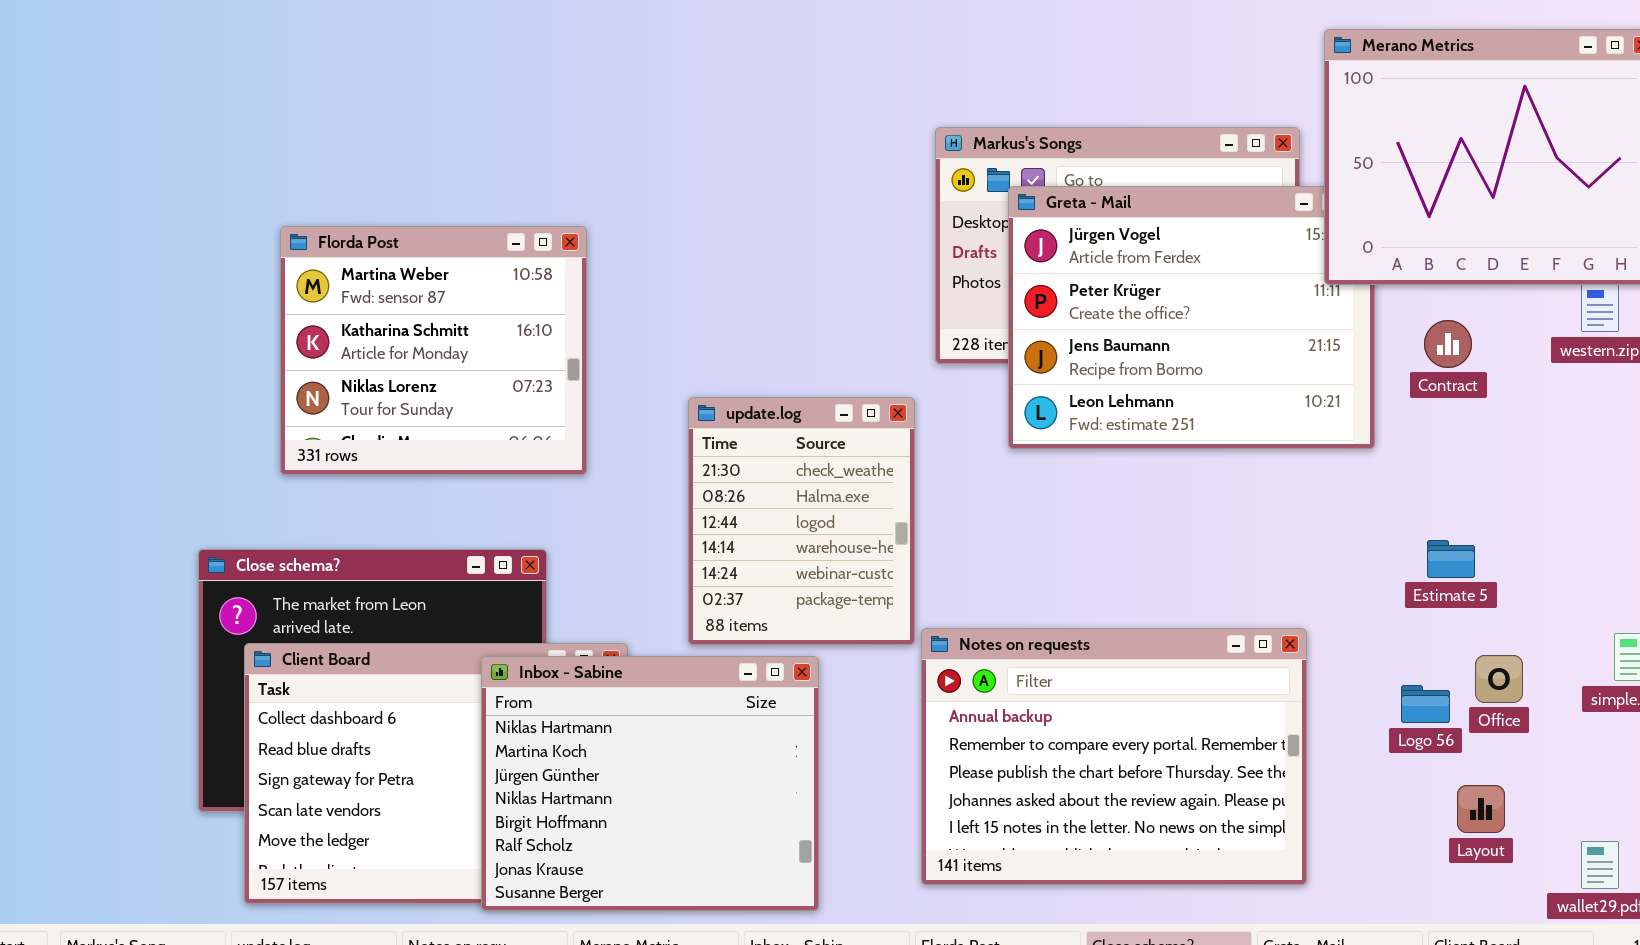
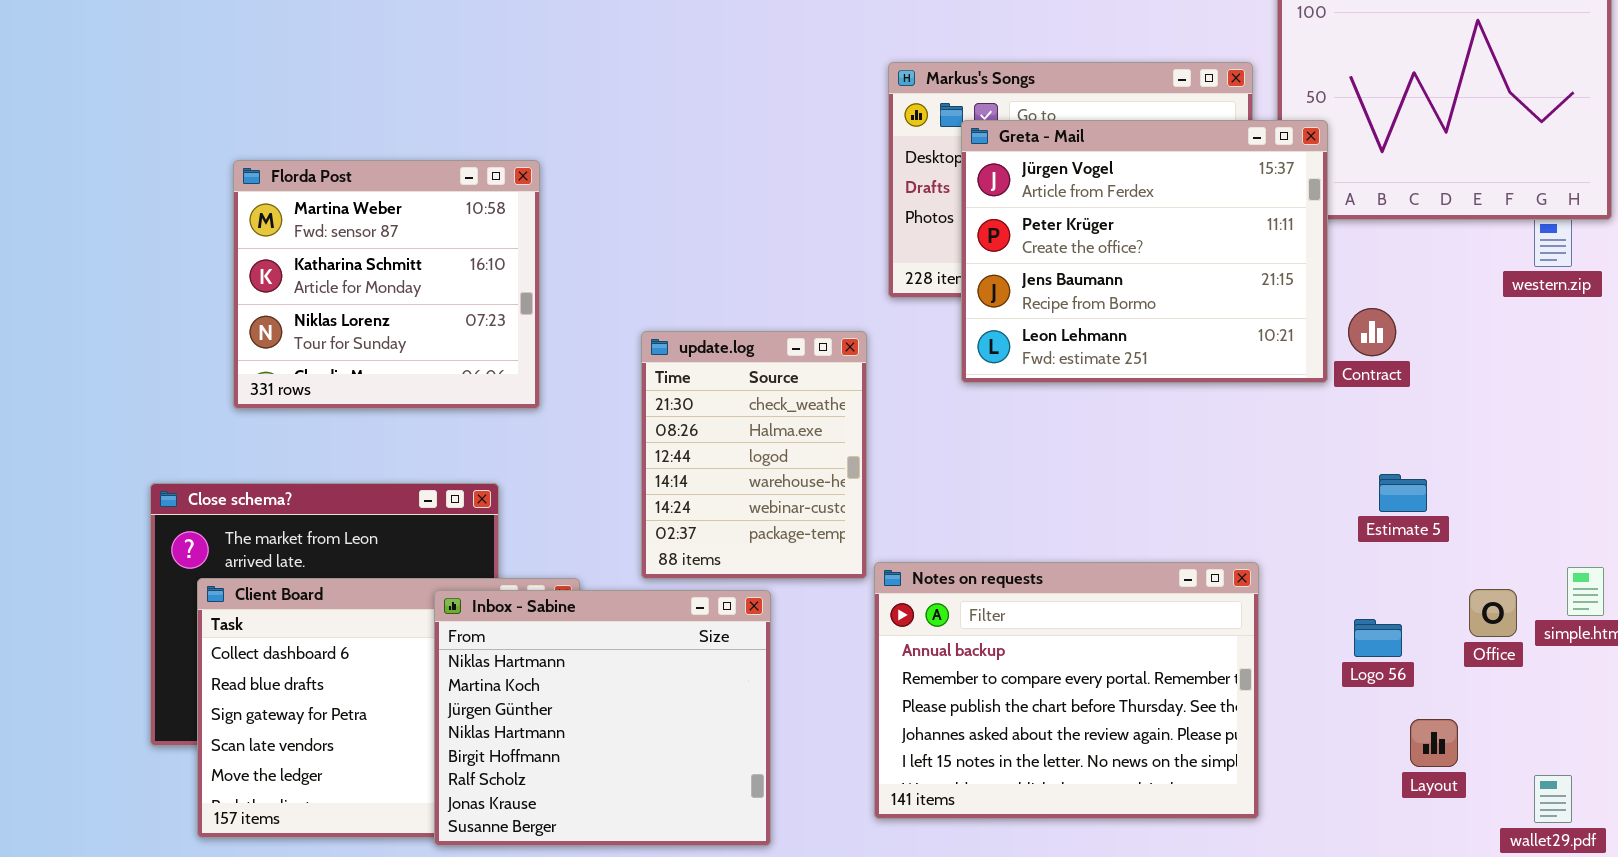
Greta - Mail: [1008,186,1375,449] -> [961,120,1328,383], raised
Contract: [1424,320,1472,368] -> [1348,308,1396,356], moved
Office: [1475,655,1523,703] -> [1469,589,1517,637], moved

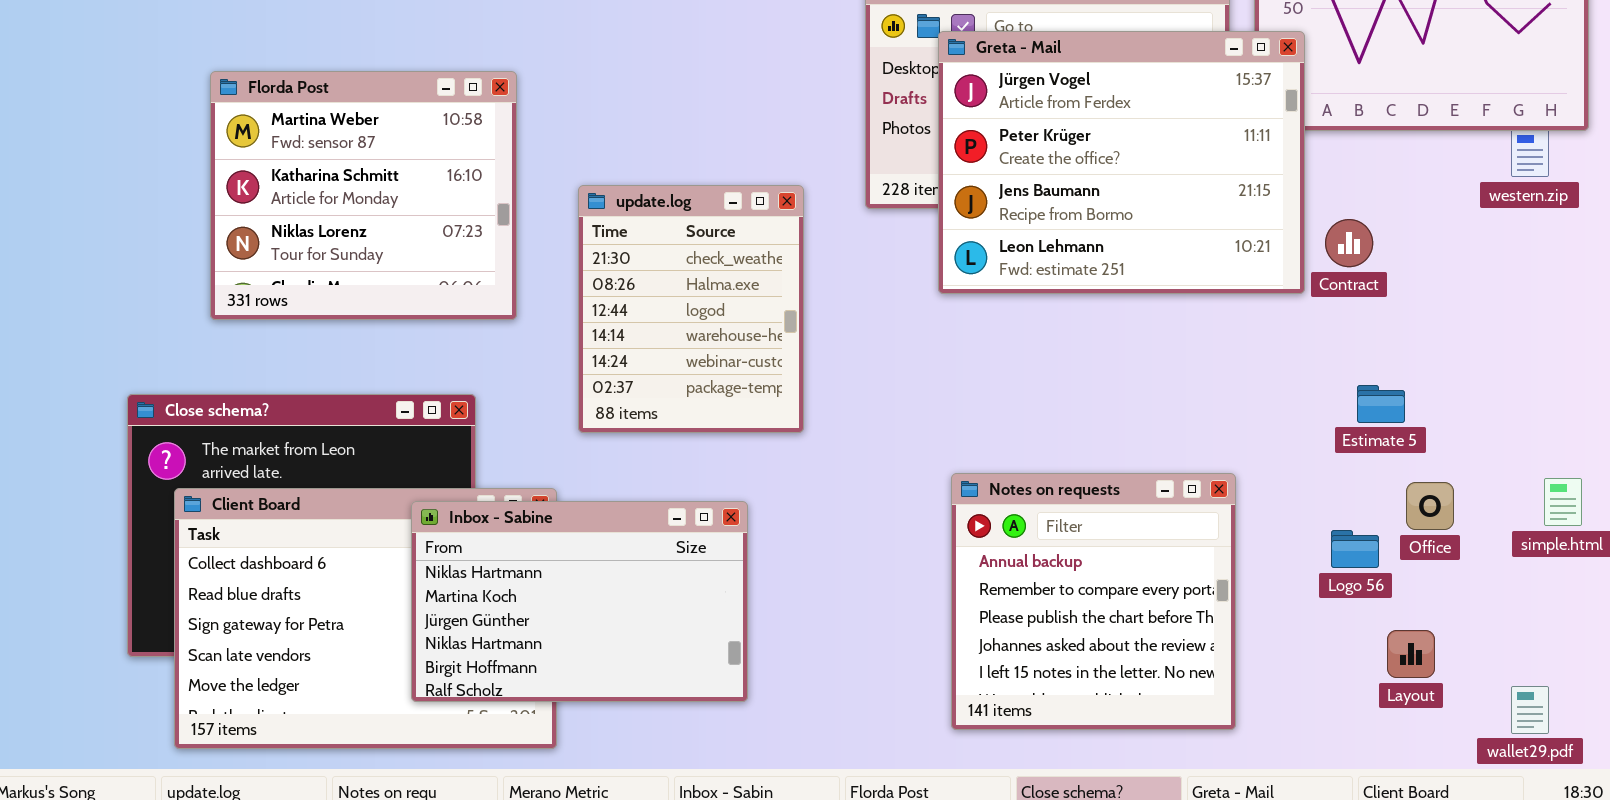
update.log: [641,331,867,579] -> [578,185,804,433], moved
Notes on requests: [874,562,1259,819] -> [951,473,1236,730], resized
Office: [1469,589,1517,637] -> [1406,482,1454,530], moved
Inbox - Sabine: [434,590,771,846] -> [411,501,748,702], resized

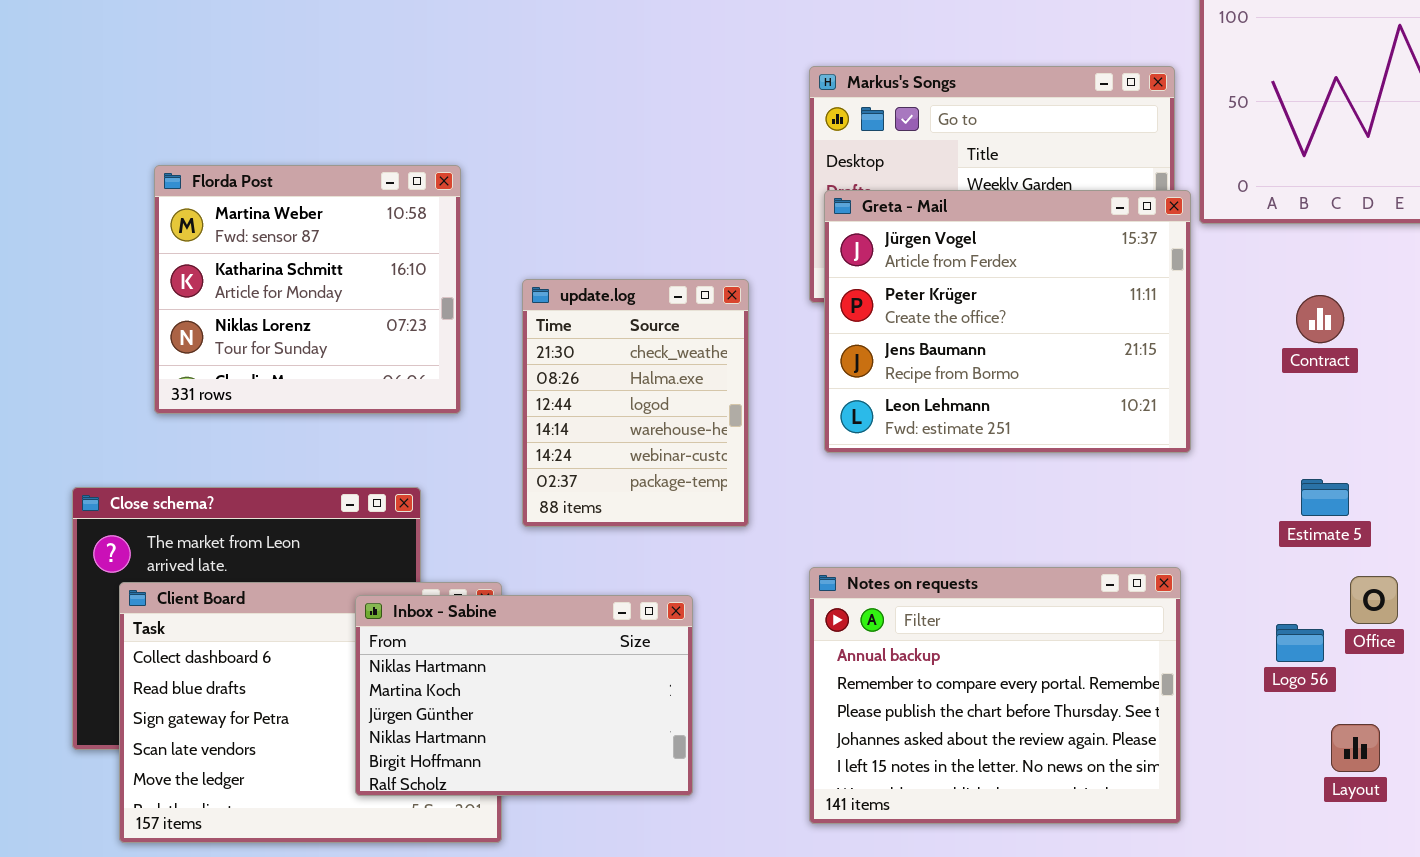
Greta - Mail: [938,31,1305,294] -> [824,190,1191,453], moved
Contract: [1325,219,1373,267] -> [1296,295,1344,343], moved
Notes on requests: [951,473,1236,730] -> [809,567,1181,824], resized

